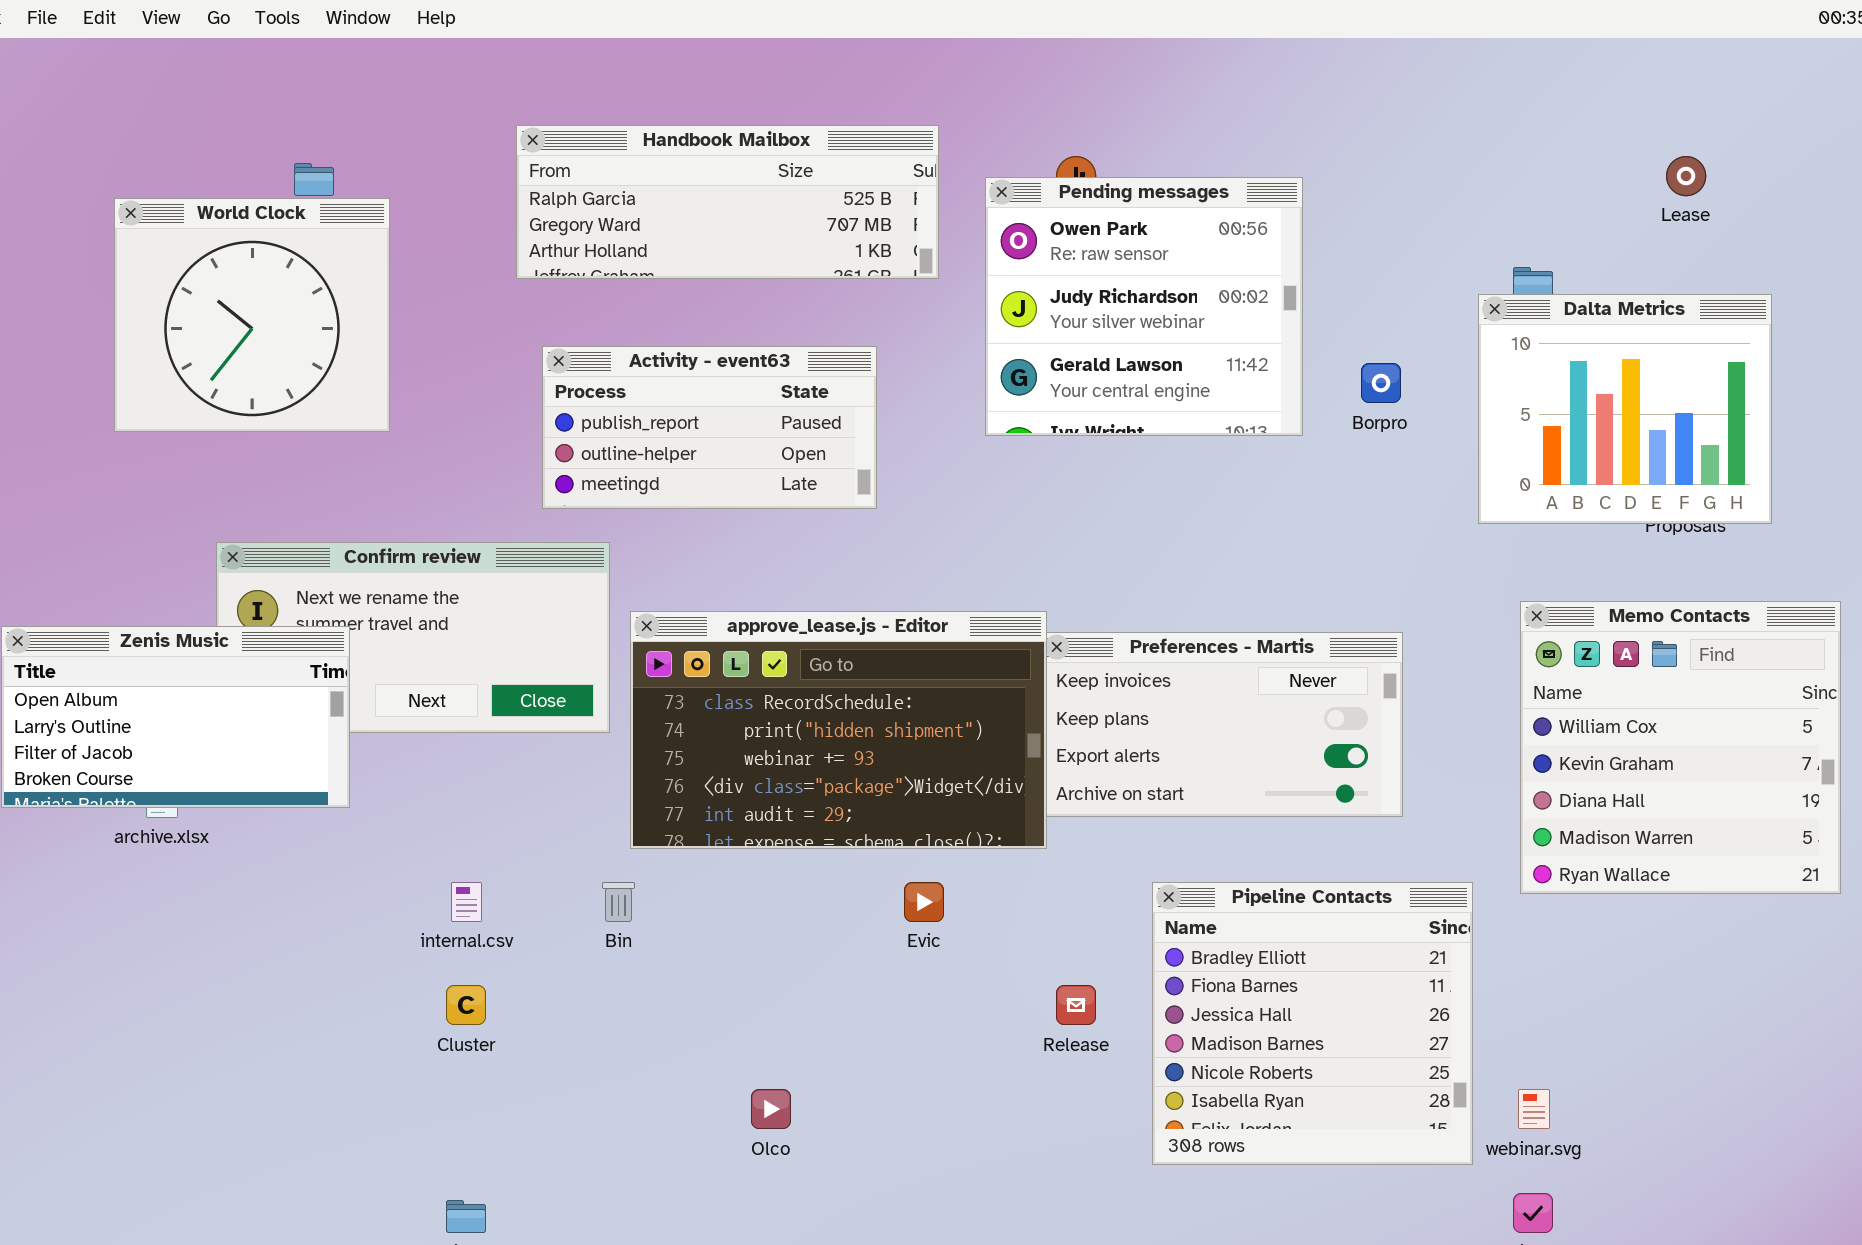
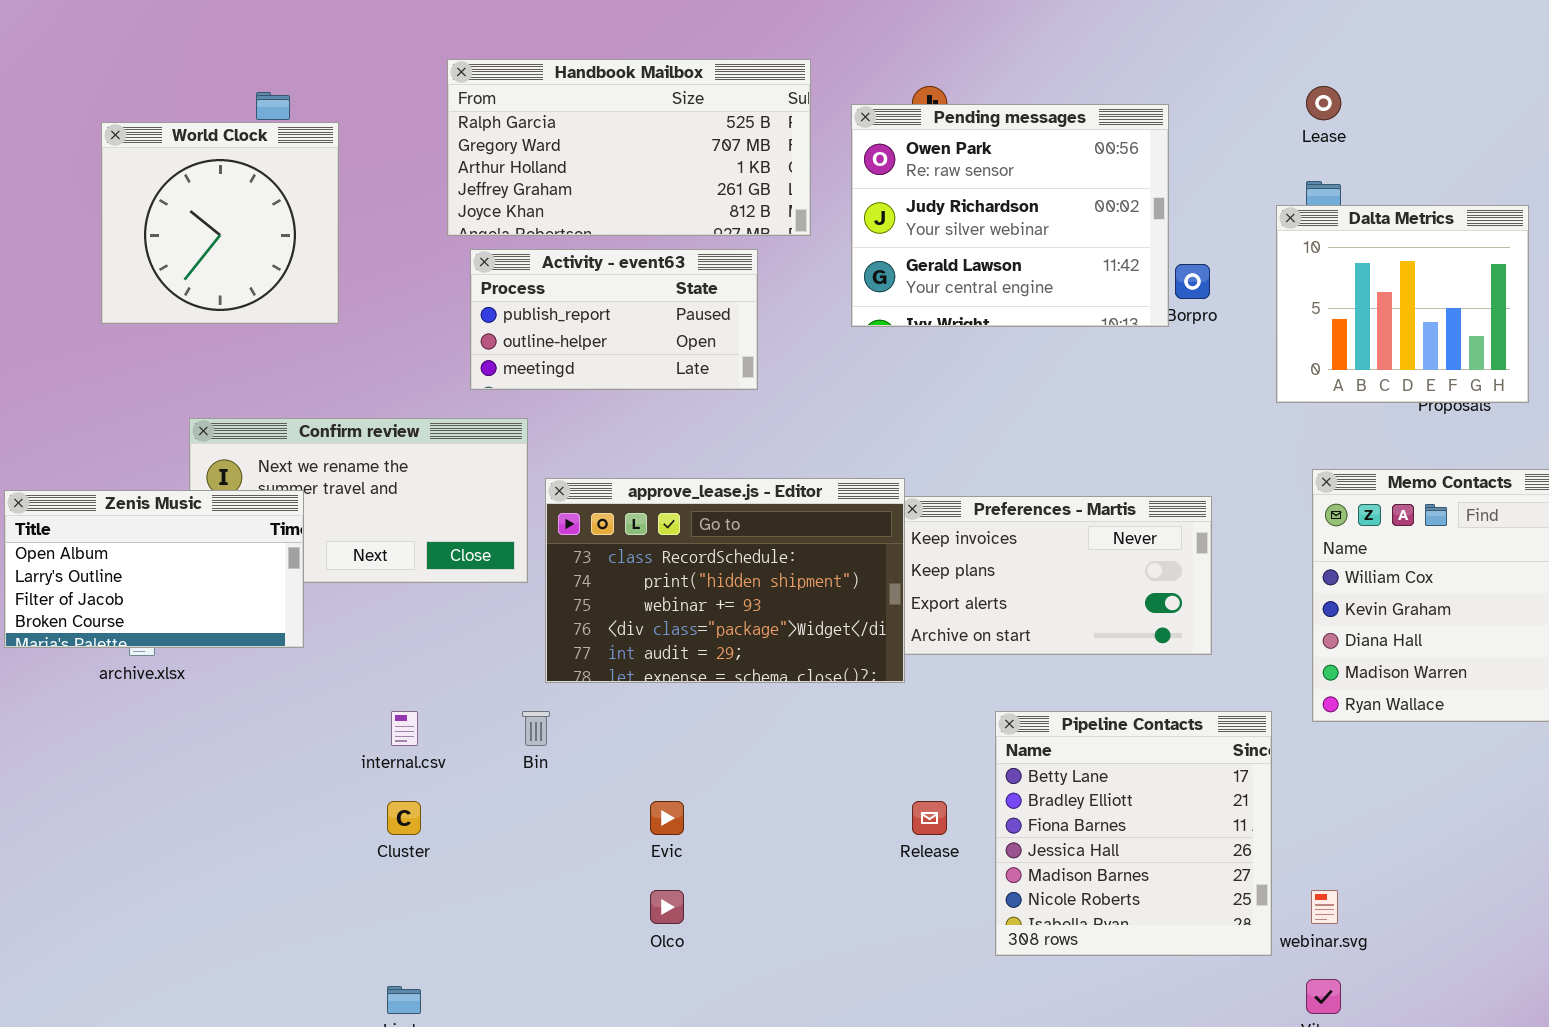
Handbook Mailbox: [516,125,939,279] -> [447,59,811,236], resized
Lease: [1666,156,1706,196] -> [1306,86,1341,120], moved
Pending messages: [985,177,1303,436] -> [851,104,1169,327], resized
Evic: [904,882,944,922] -> [650,801,684,835], moved
Pipeline Contacts: [1152,882,1473,1165] -> [995,711,1272,956], scrolled up 1 row

